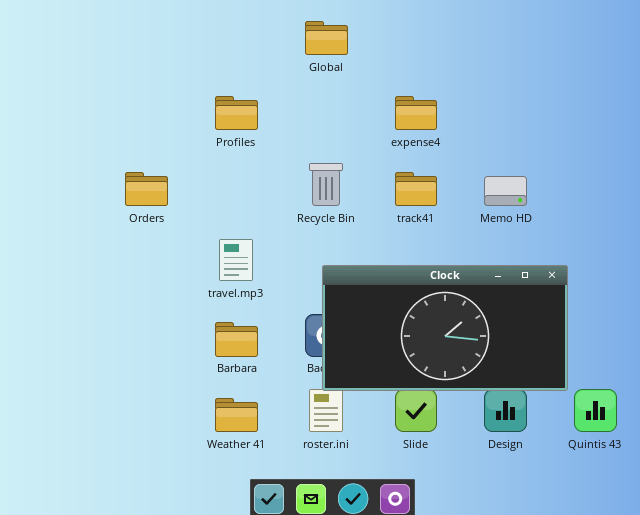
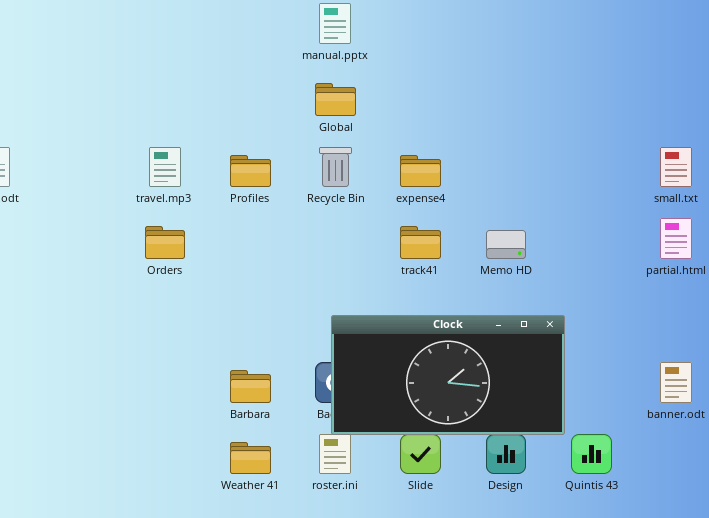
Recycle Bin: [309,163,343,206] -> [319,147,352,187], moved
travel.mp3: [219,239,253,281] -> [149,147,181,187], moved

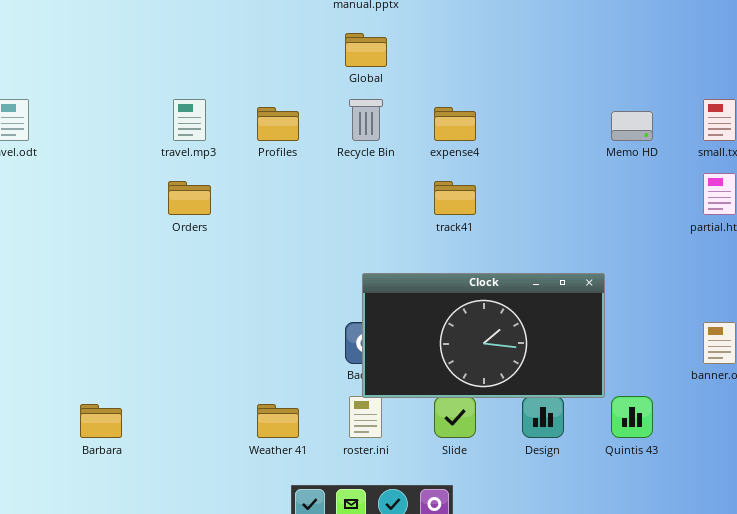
Memo HD: [486,230,526,259] -> [611,111,653,141], moved
Barbara: [230,370,271,403] -> [80,404,122,438], moved

